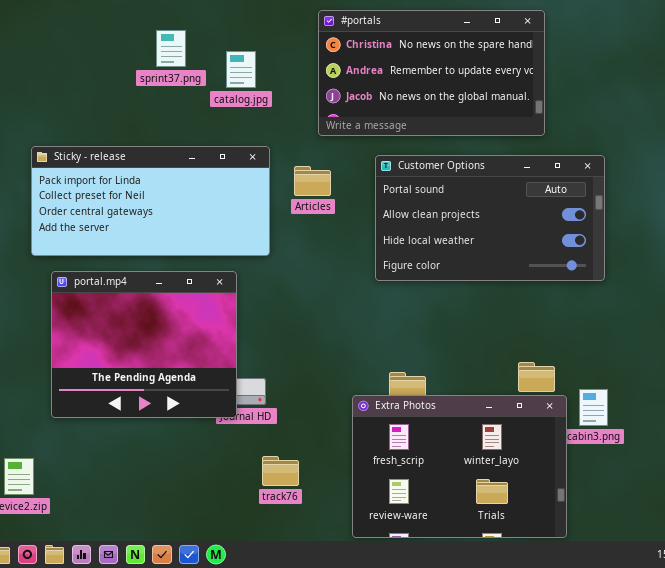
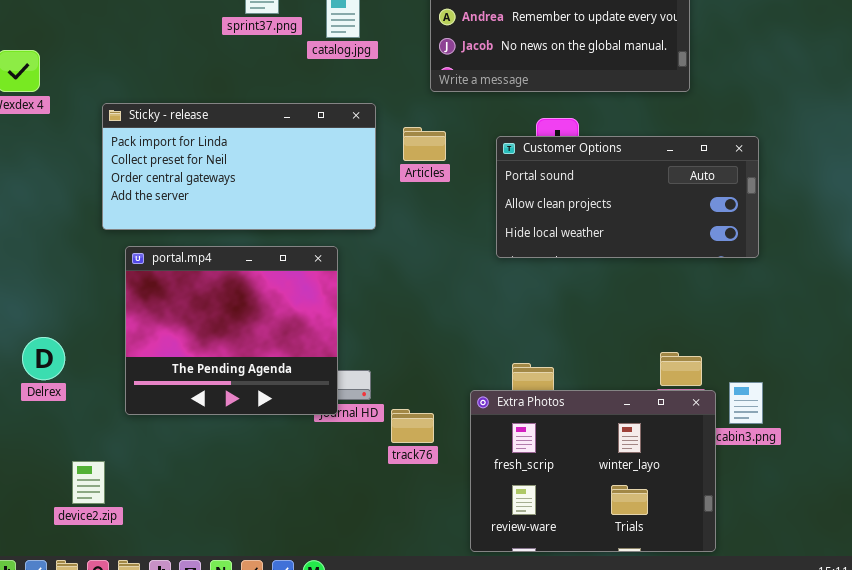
Customer Options: [375,155,605,281] -> [496,136,759,258], resized
track76: [262,456,299,486] -> [391,409,434,443], moved

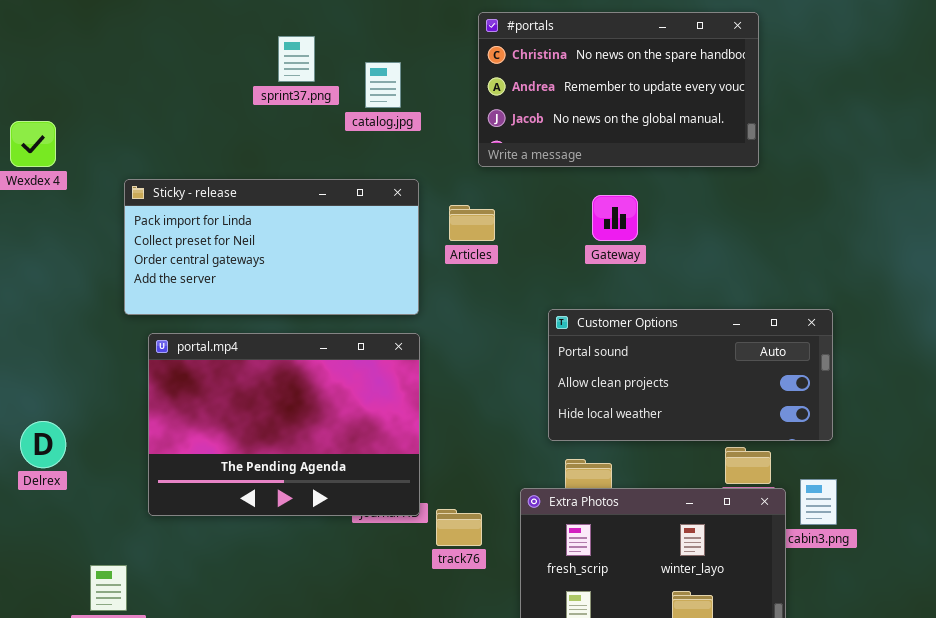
Customer Options: [496,136,759,258] -> [548,309,833,441], moved
portal.mp4: [125,246,338,415] -> [148,333,420,516], resized
Delrex: [22,337,65,380] -> [20,421,66,468], moved

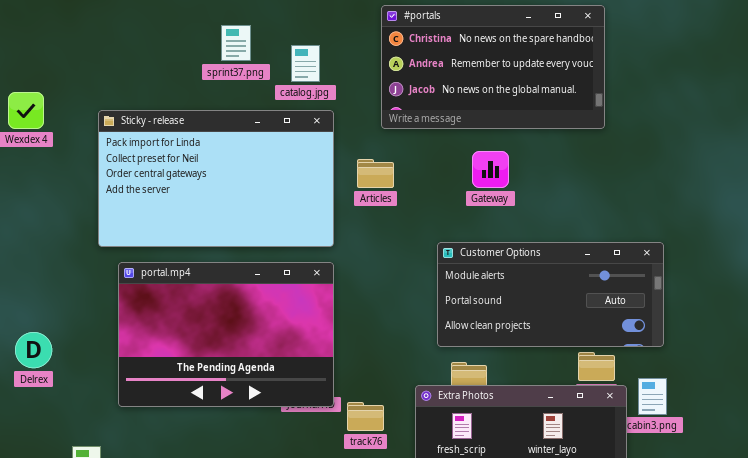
Sticky - release: [124,179,419,315] -> [98,110,334,247], resized
Customer Options: [548,309,833,441] -> [437,242,664,347], scrolled up 1 row

